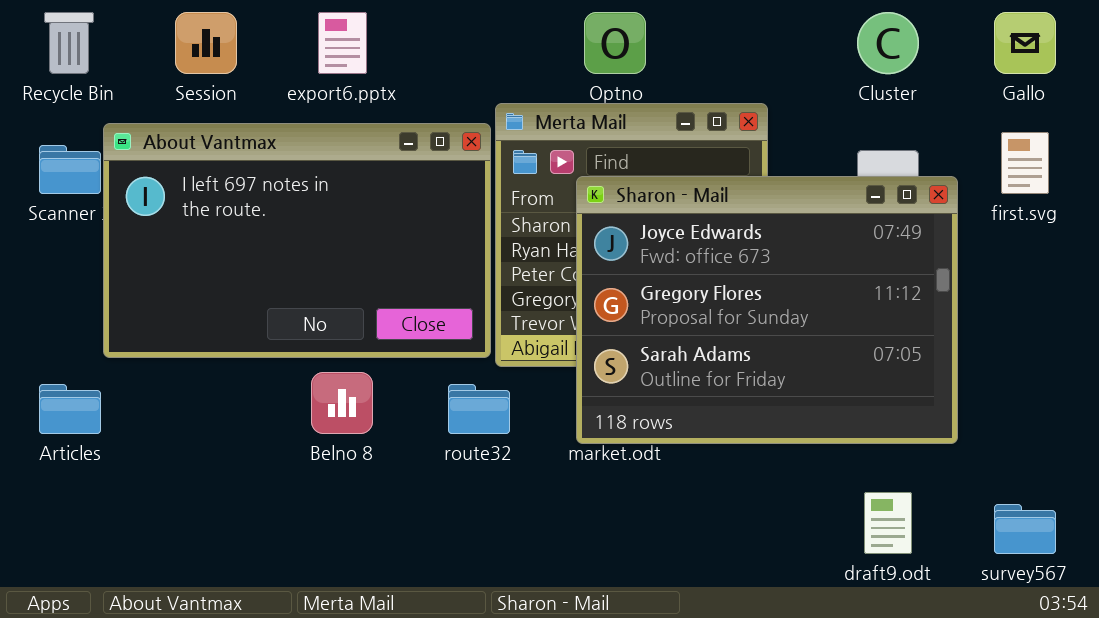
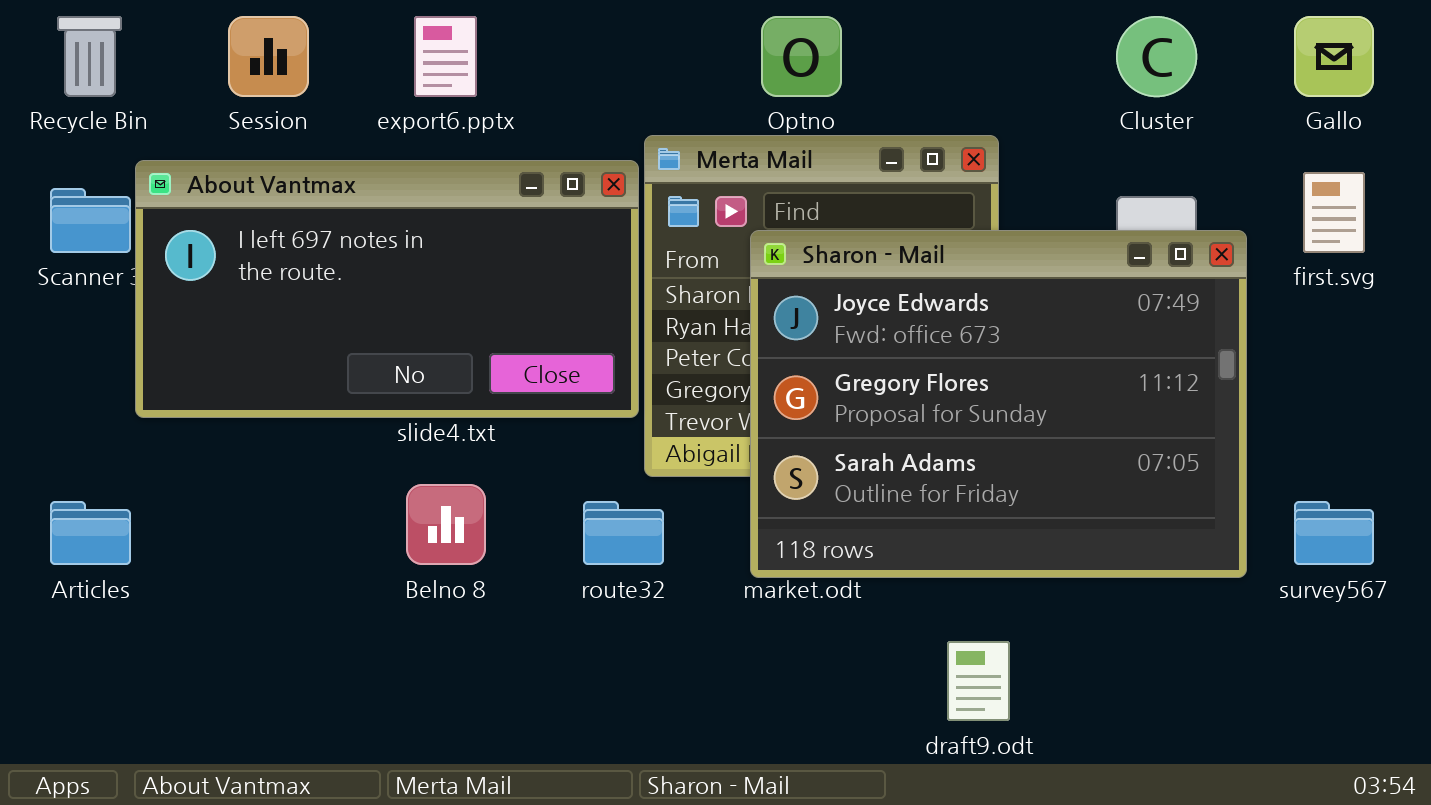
About Vantmax: [103,123,491,358] -> [135,160,639,418], resized
draft9.odt: [864,492,912,554] -> [947,641,1010,721], moved
survey567: [994,504,1056,554] -> [1294,501,1374,565], moved

